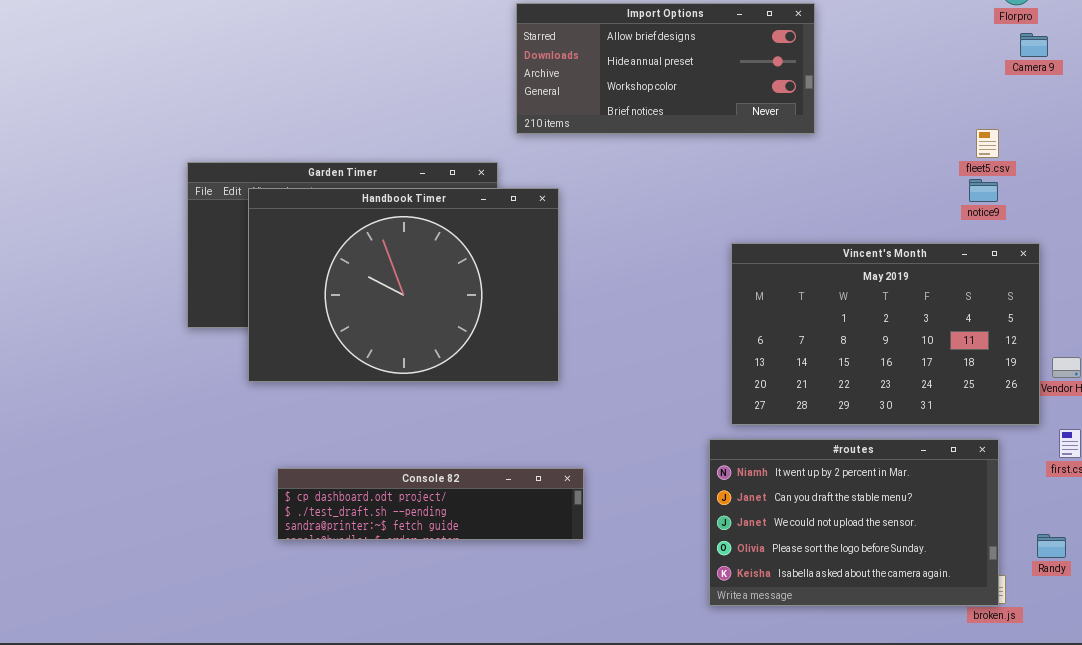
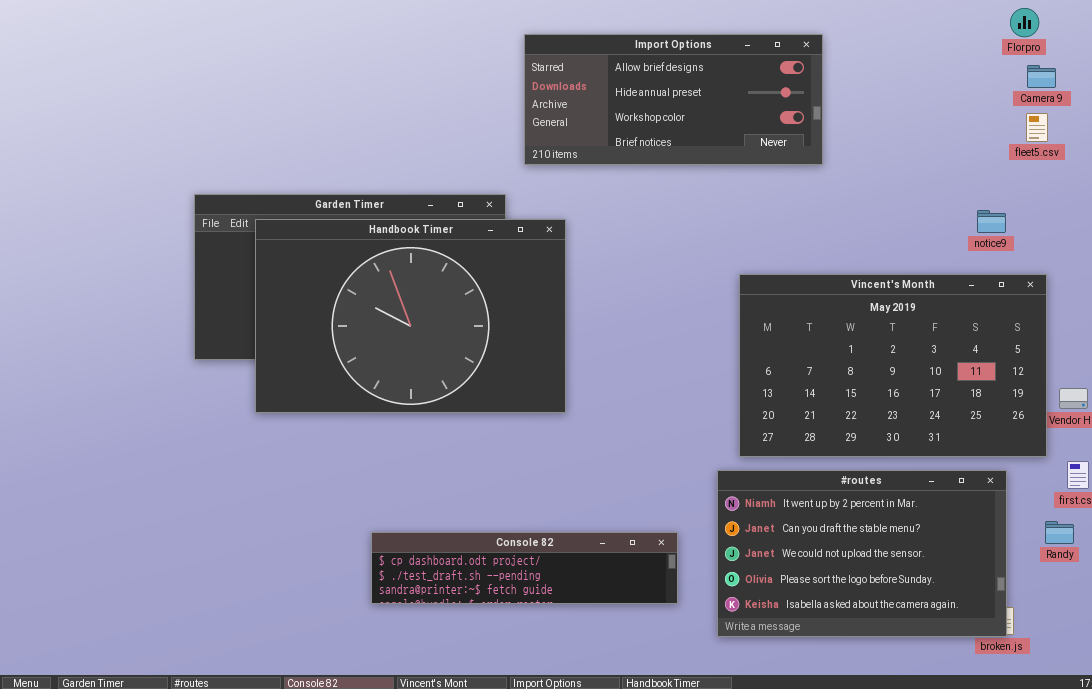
fleet5.csv: [976,129,999,158] -> [1026,113,1048,142], moved
Console 82: [277,468,584,540] -> [371,532,678,604], moved
Randy: [1037,534,1066,558] -> [1045,521,1074,544], moved

